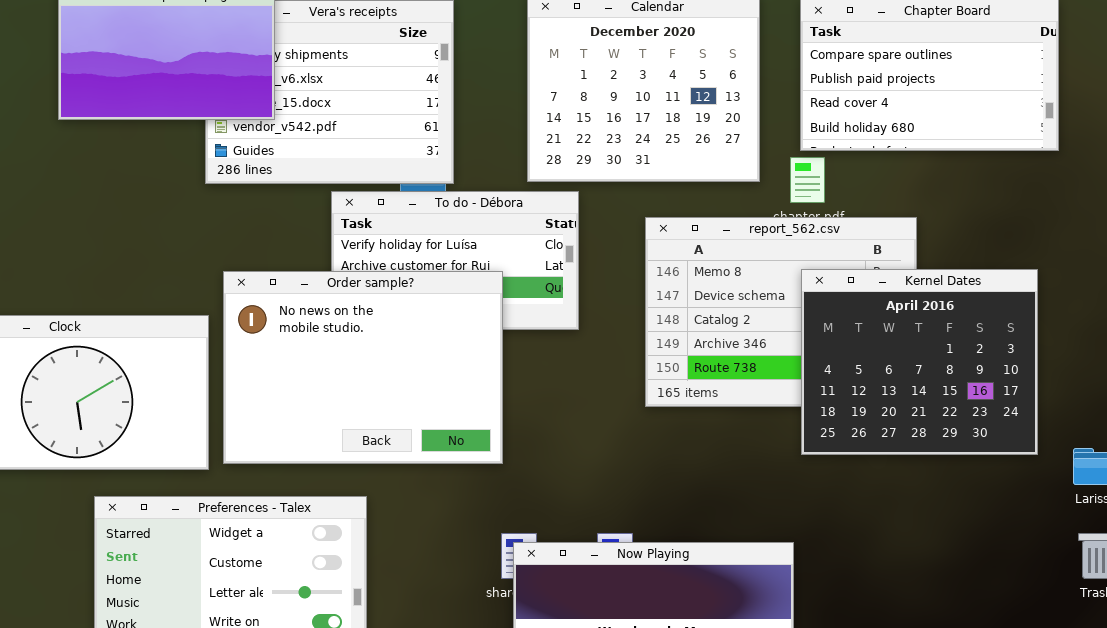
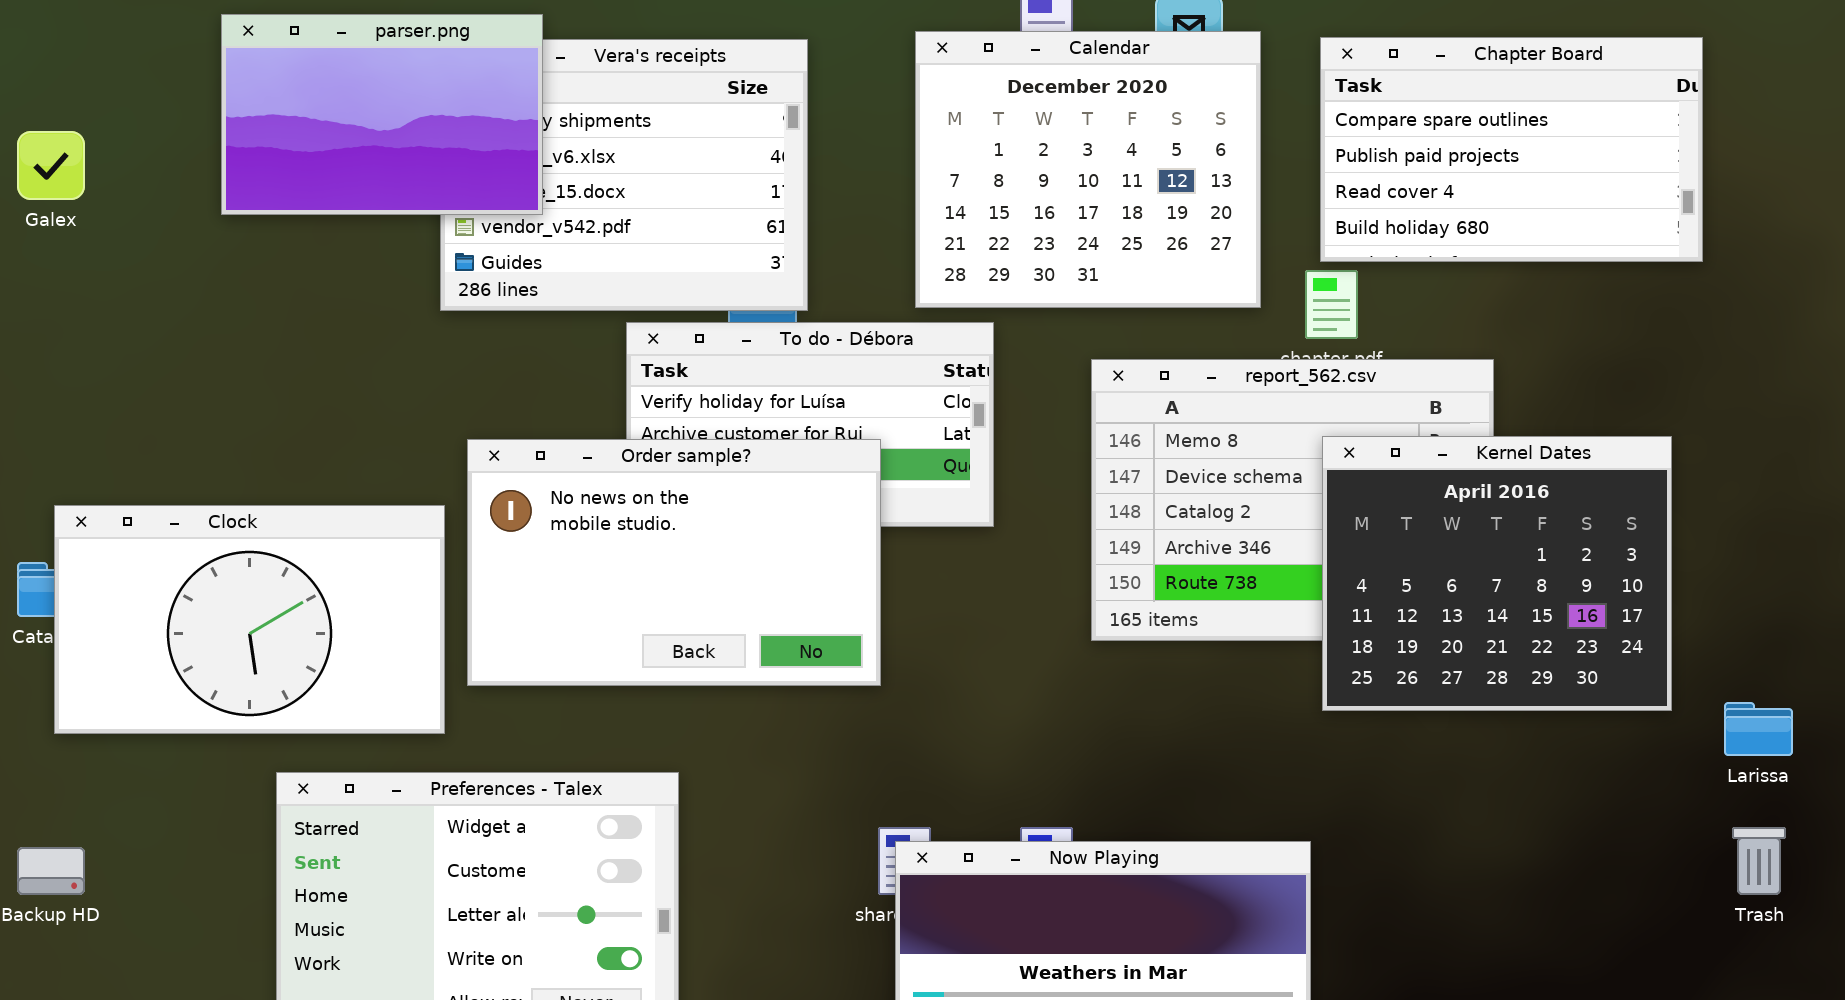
Order sample?: [223,271,503,464] -> [467,439,881,686], resized

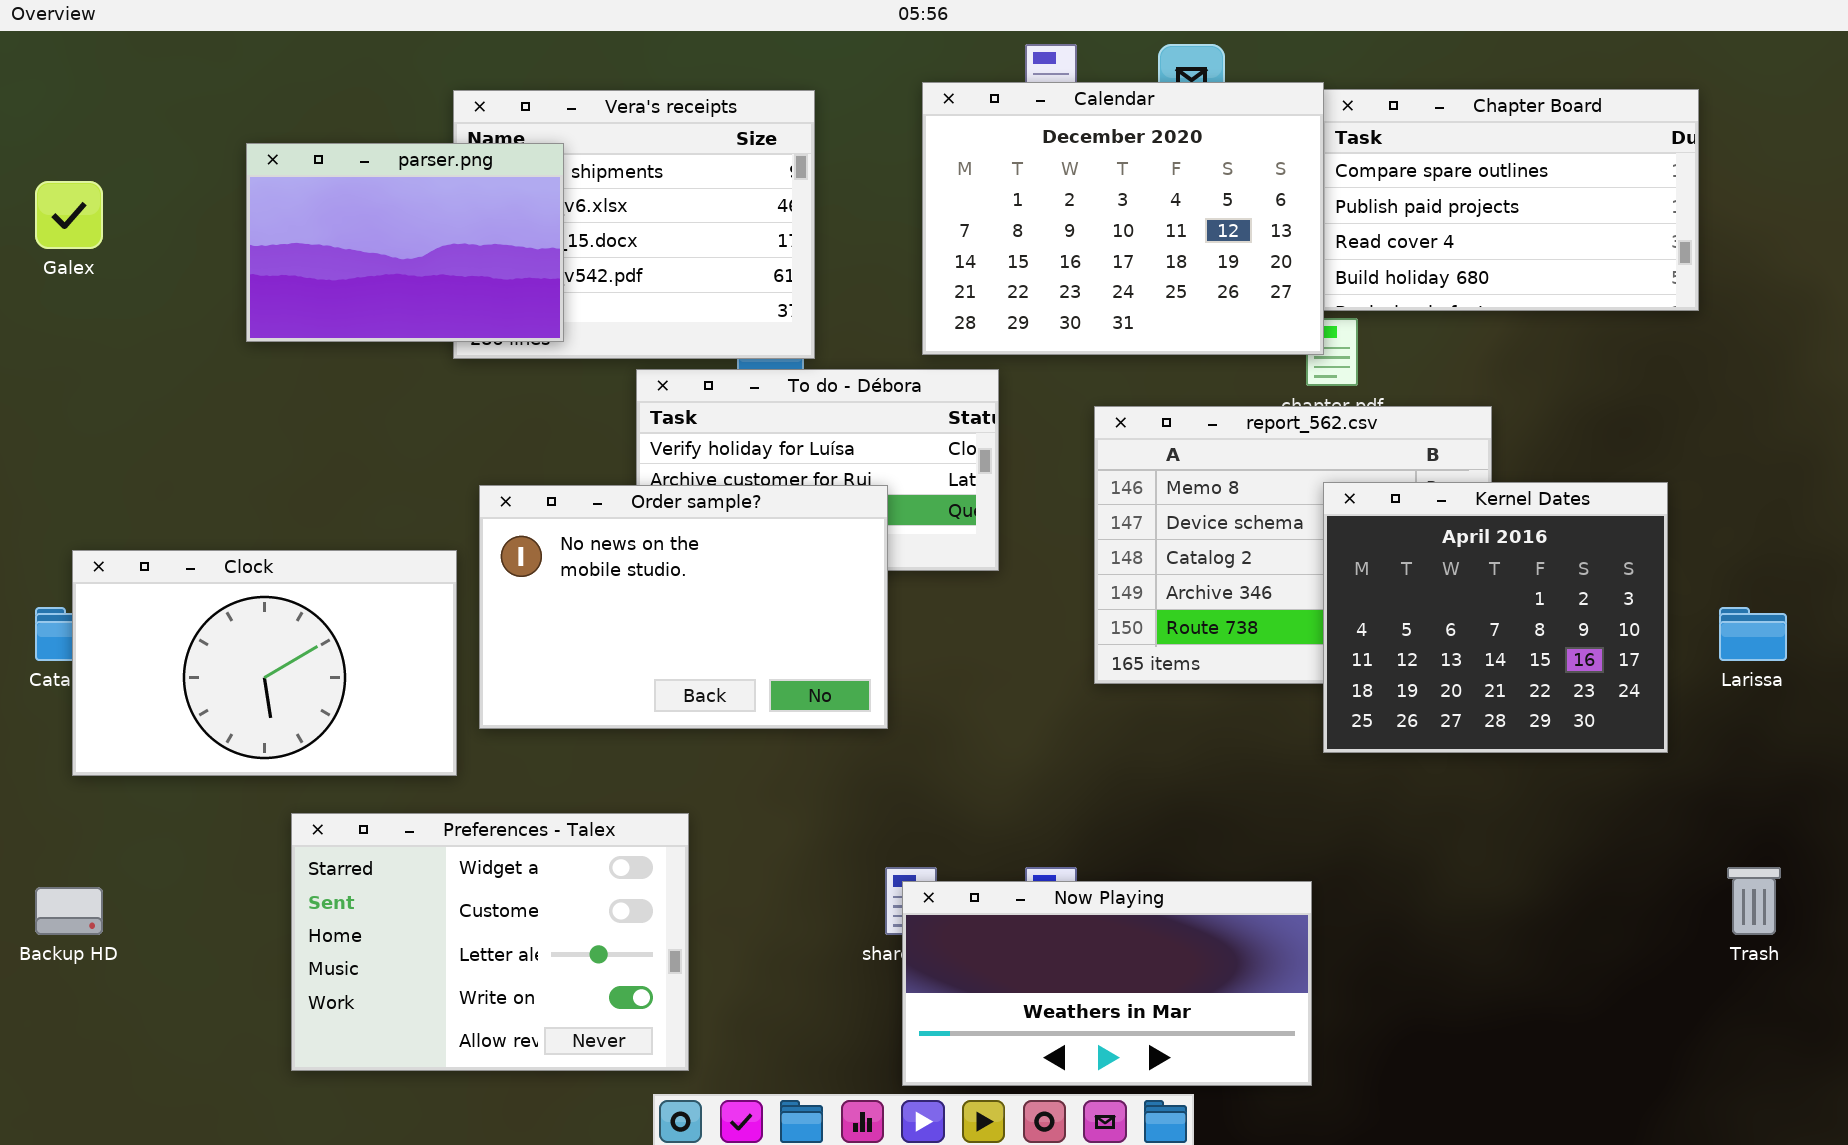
parser.png: [221,14,543,215] -> [246,143,564,342], moved
Calendar: [915,31,1261,308] -> [922,82,1324,355], resized
Larissa: [1724,702,1793,756] -> [1719,607,1787,661], moved

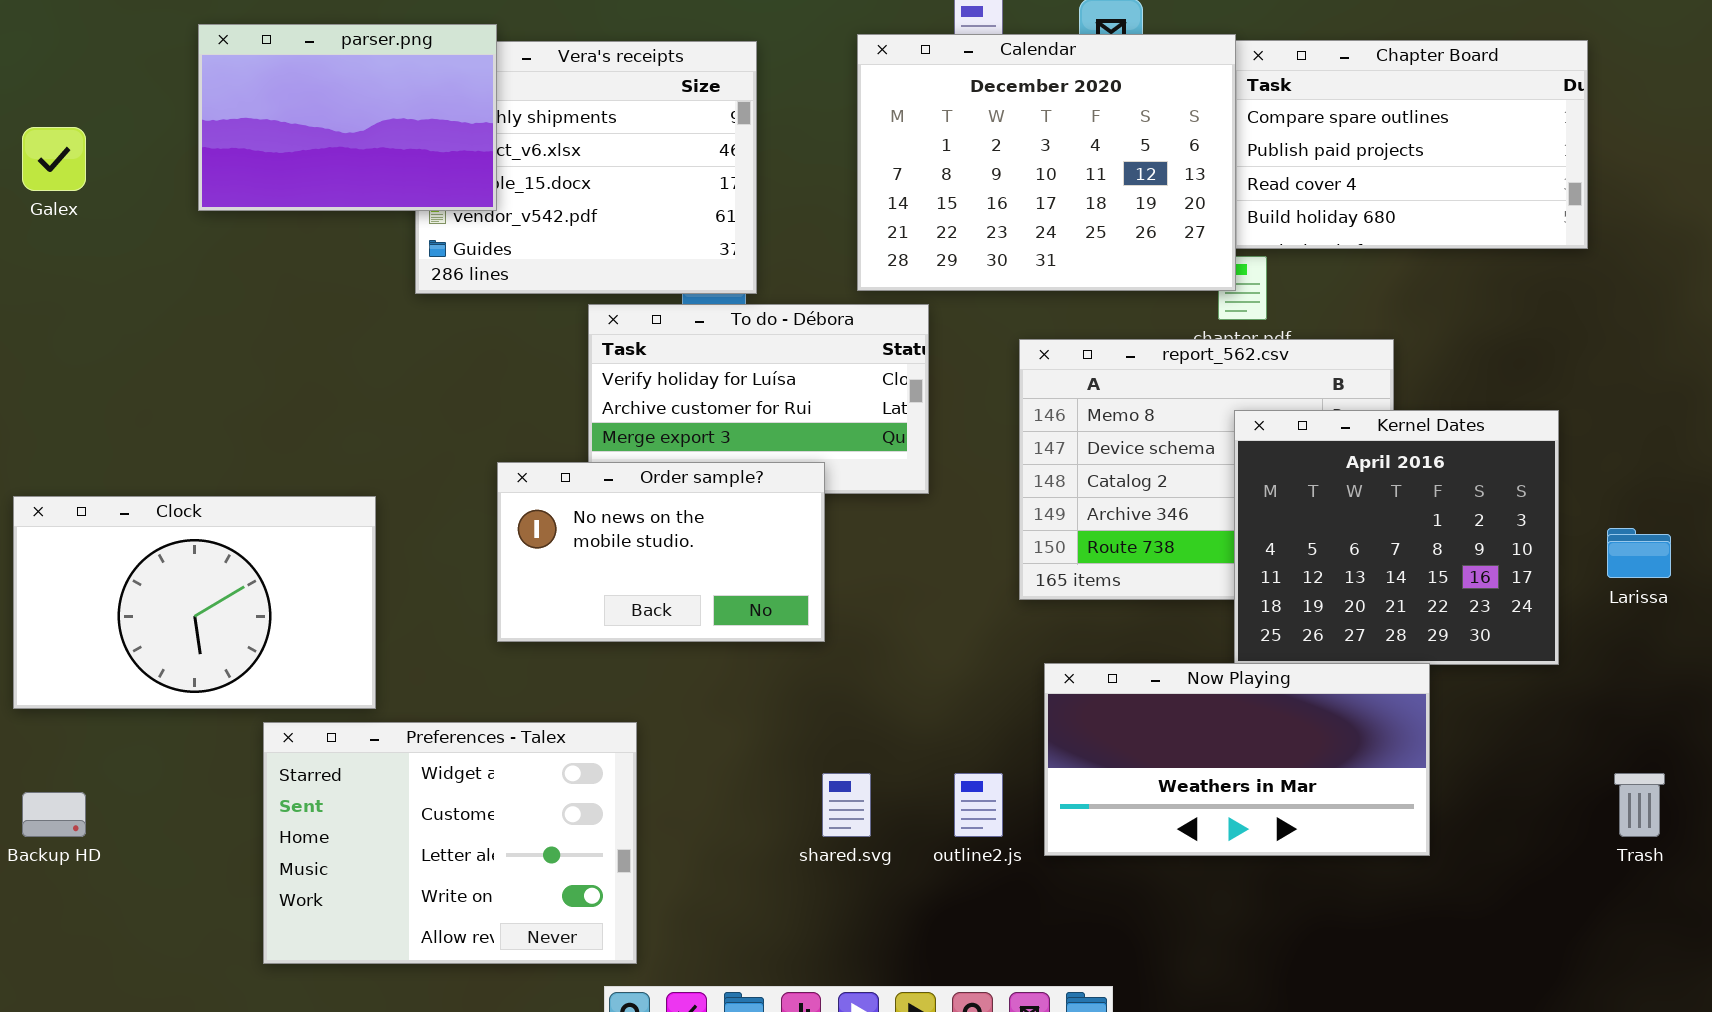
parser.png: [246,143,564,342] -> [198,24,497,211], moved
Order sample?: [479,485,888,729] -> [497,462,825,642], resized
Clock: [72,550,457,776] -> [13,496,376,709], moved
Now Playing: [902,881,1312,1086] -> [1044,663,1430,856], moved

